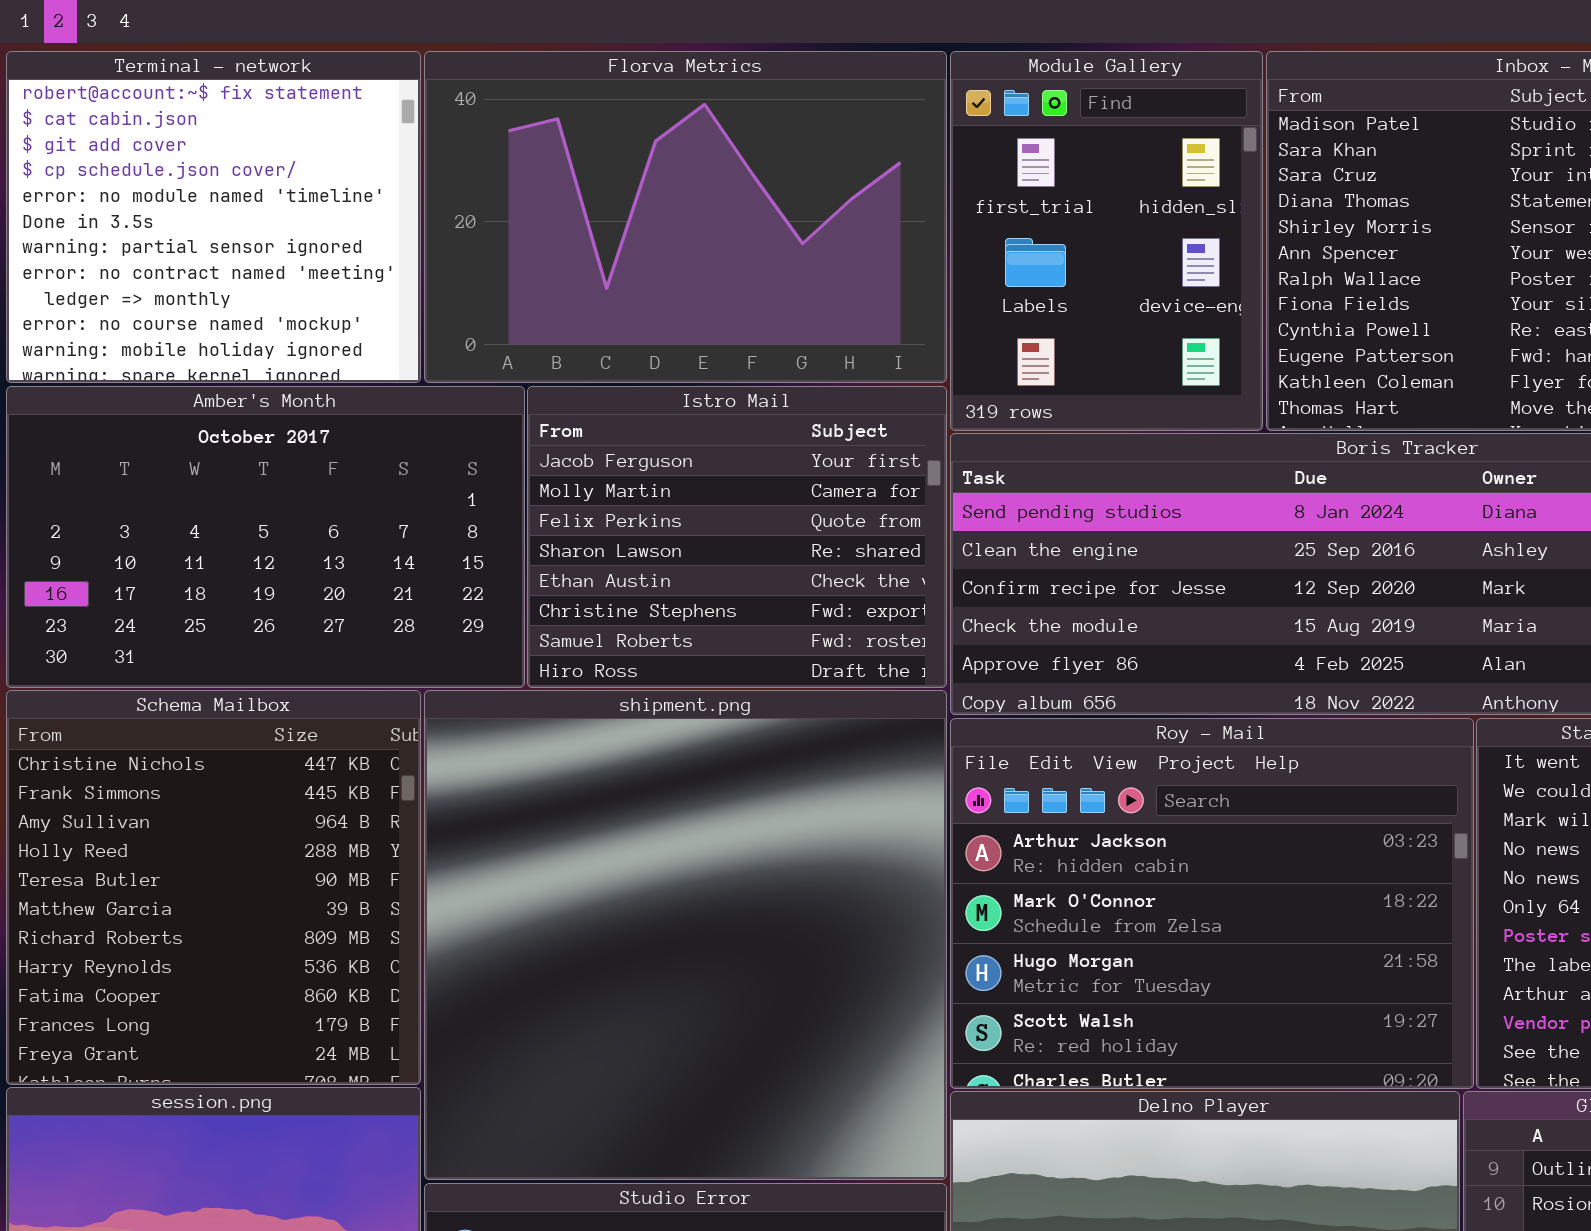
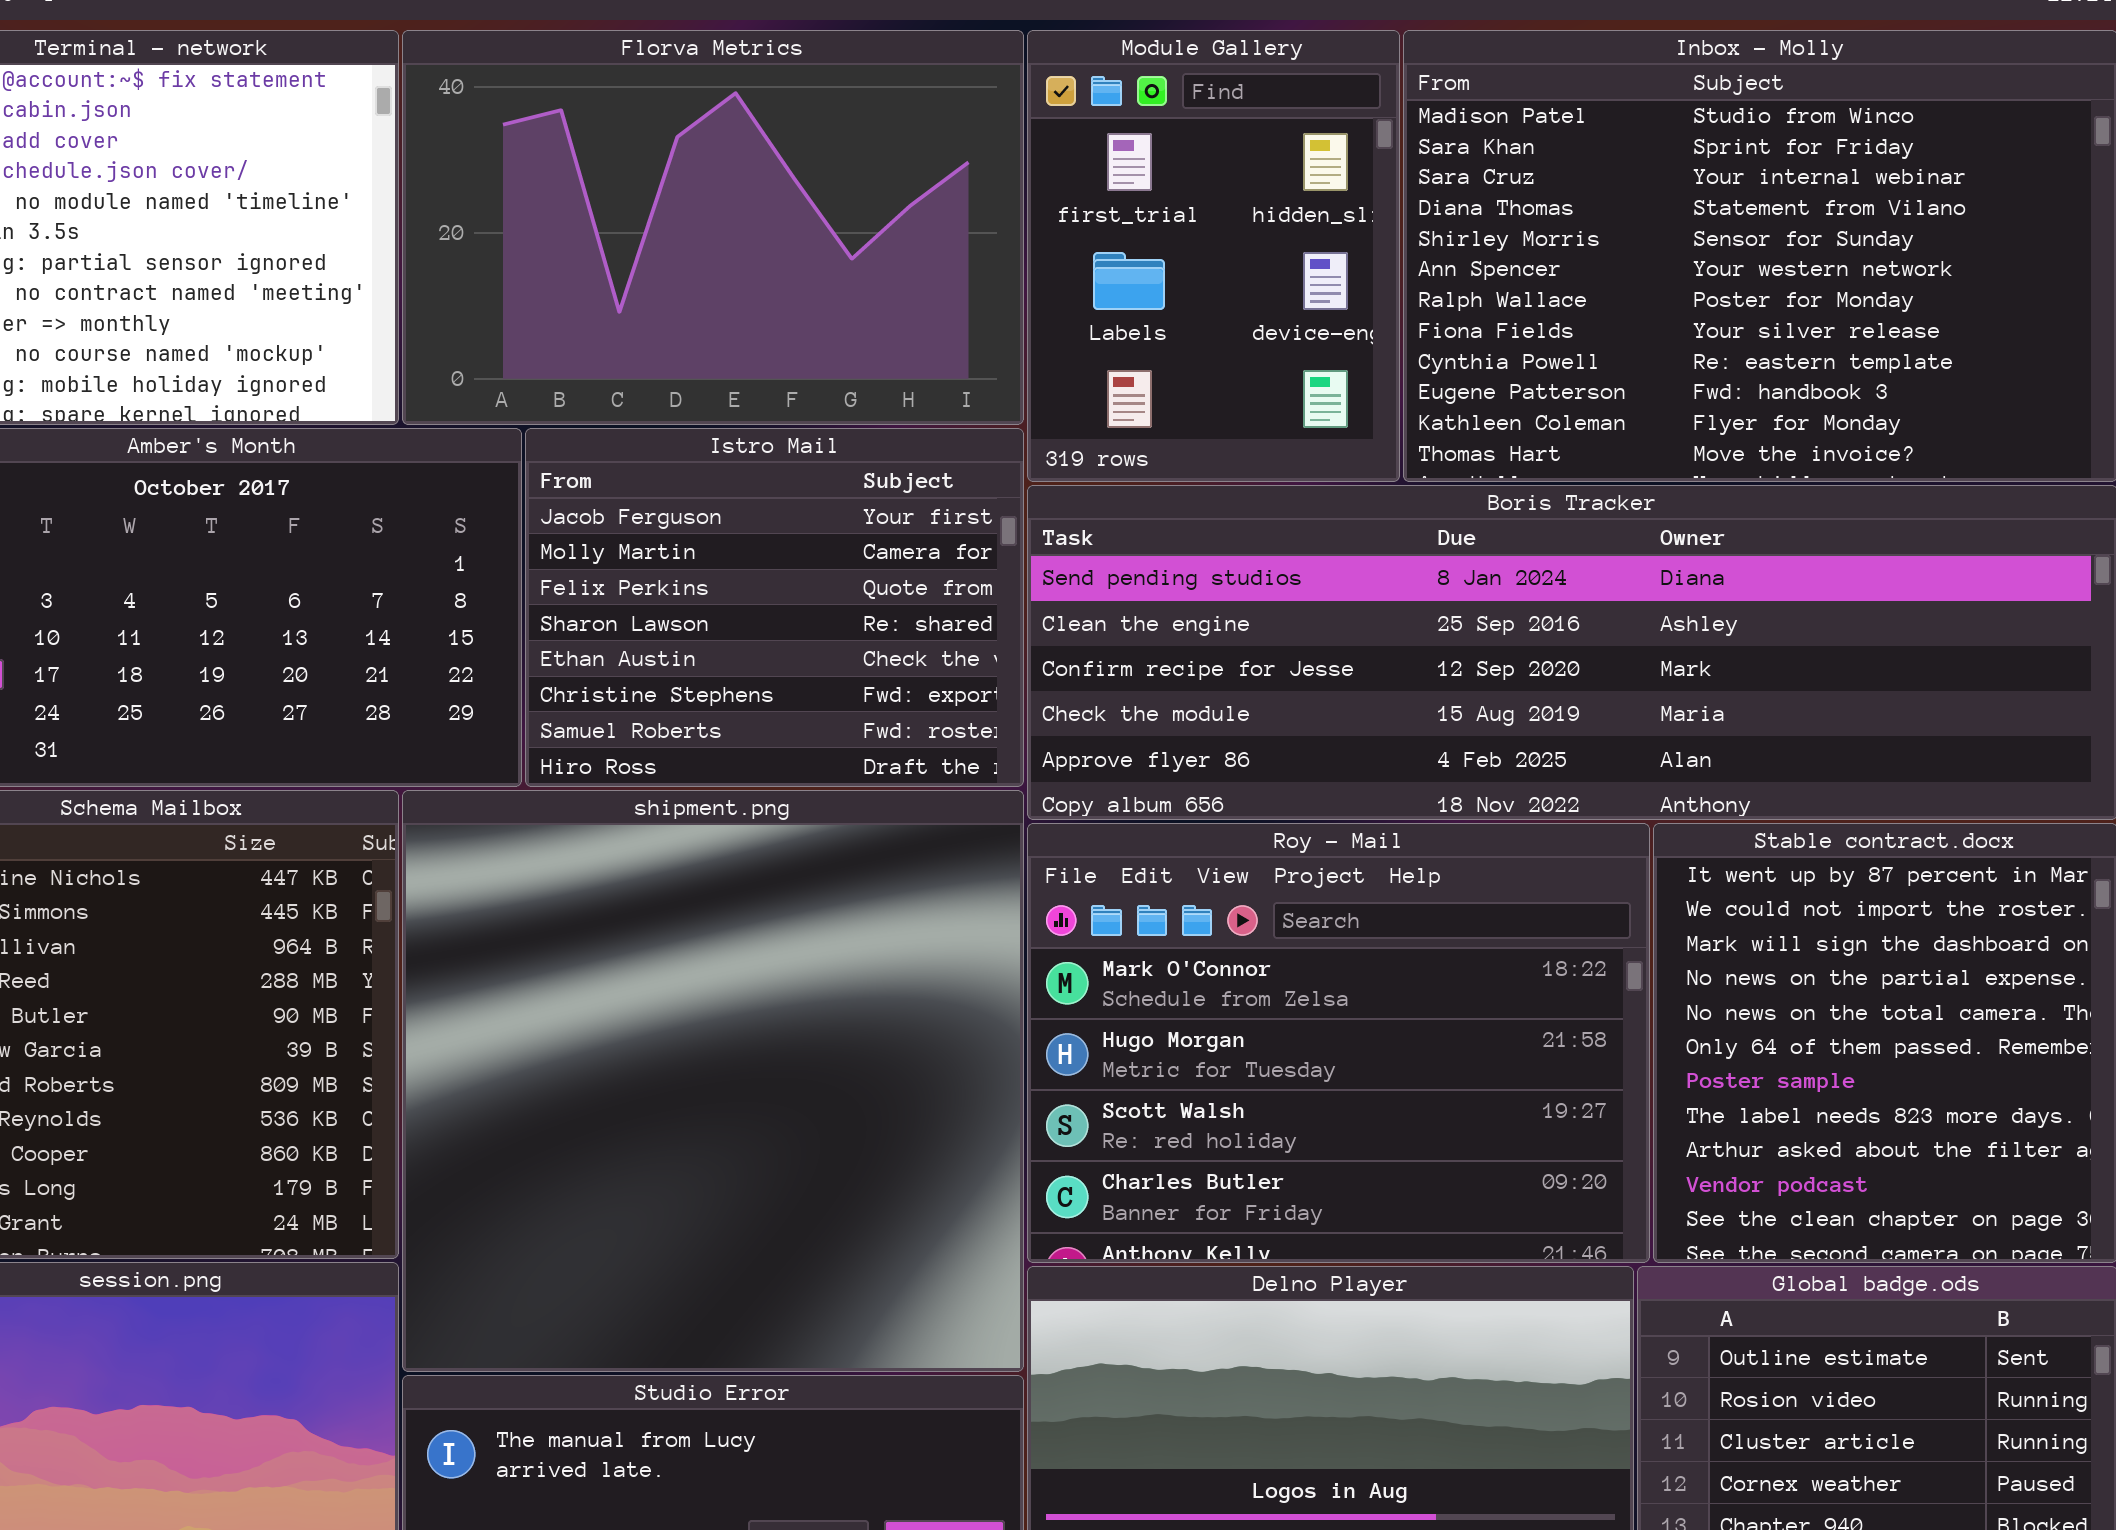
Roy - Mail: [950,718,1474,1089] -> [1027,823,1650,1263], scrolled down 1 row

